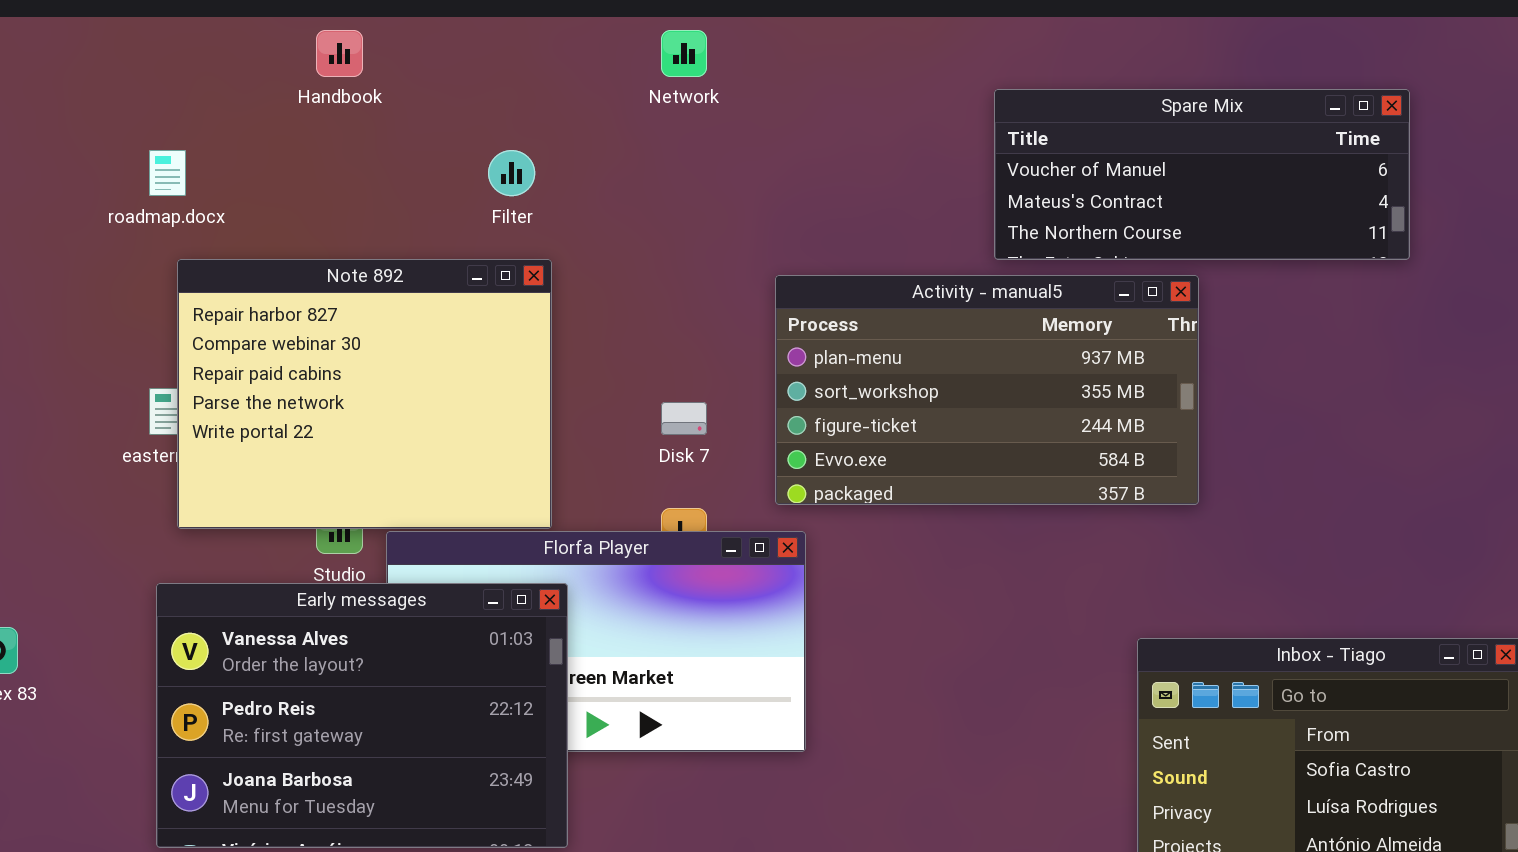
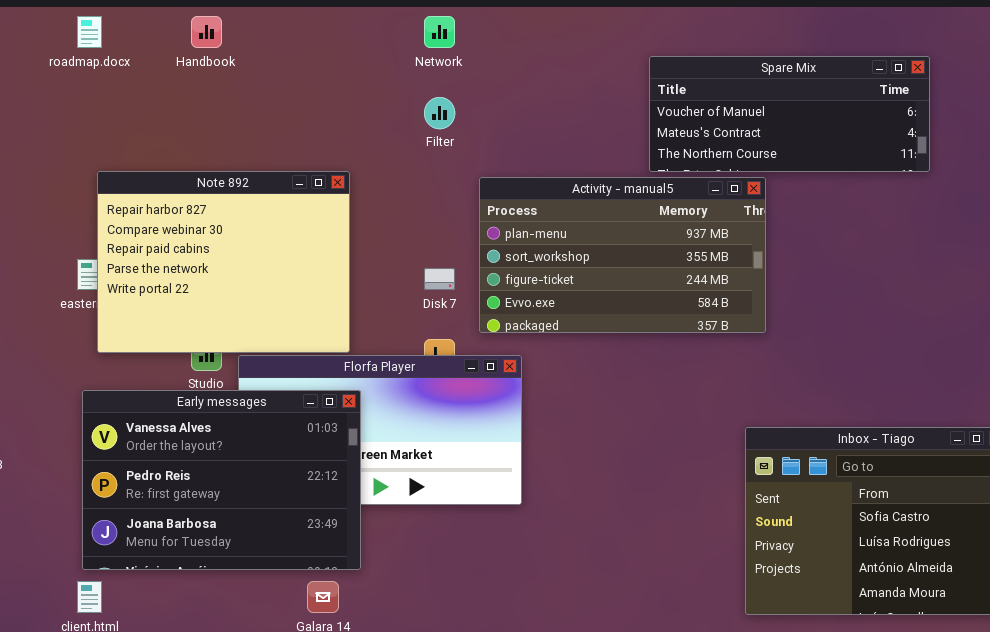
roadmap.docx: [149,150,186,196] -> [77,16,102,48], moved
Filter: [488,150,535,196] -> [424,97,455,129], moved
Activity - manual5: [775,275,1199,505] -> [479,177,766,333], moved

